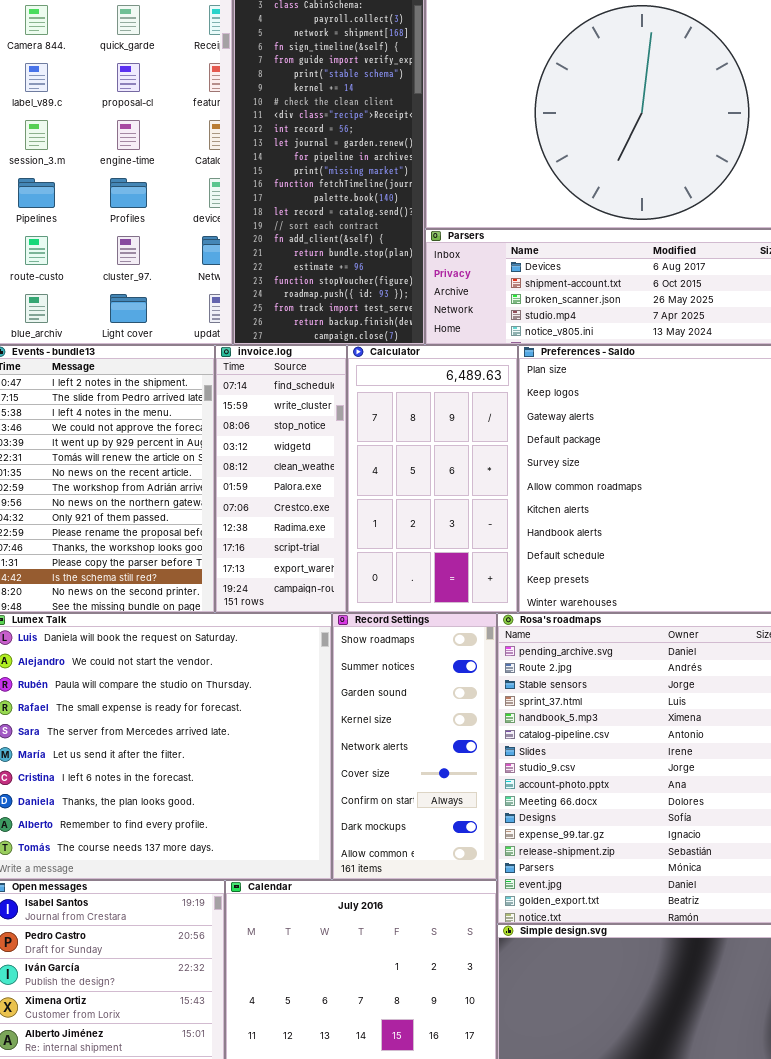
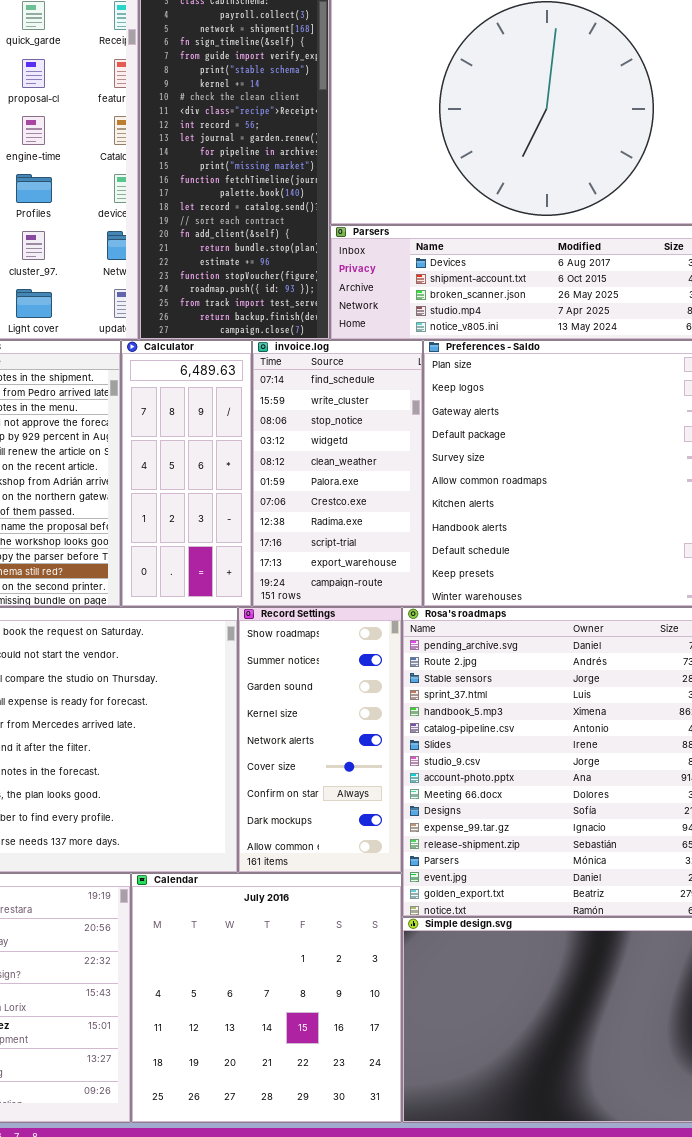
invoice.log: [215,345,347,613] -> [252,340,423,607], moved, resized
Calculator: [347,345,518,613] -> [121,340,252,607], moved, resized

